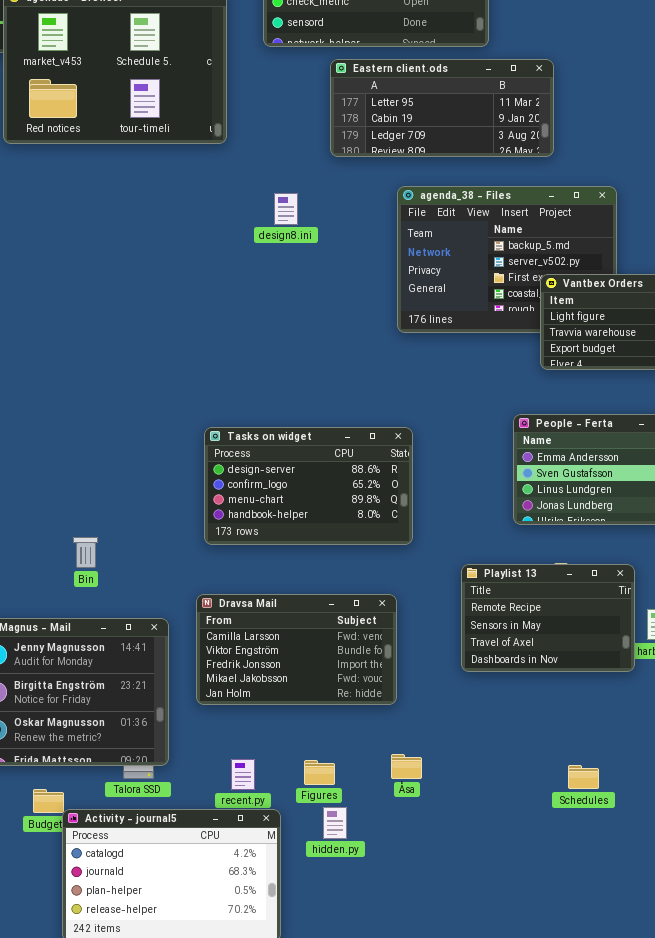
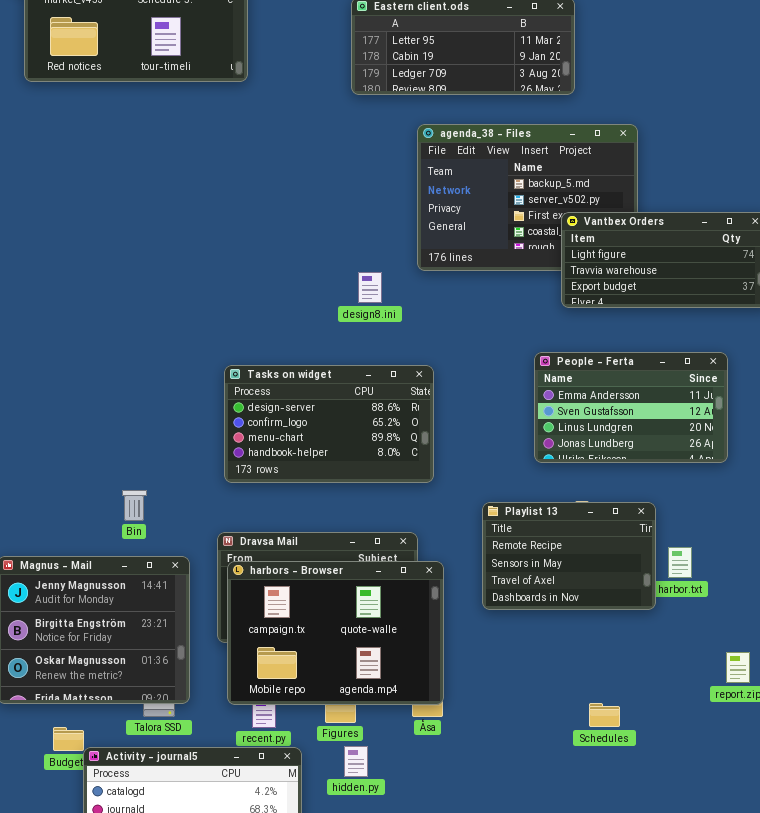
design8.ini: [274,193,298,225] -> [358,272,382,303], moved
Bin: [73,537,98,568] -> [122,490,147,521], moved
harbors - Browser: none -> [227,561,444,705], opened

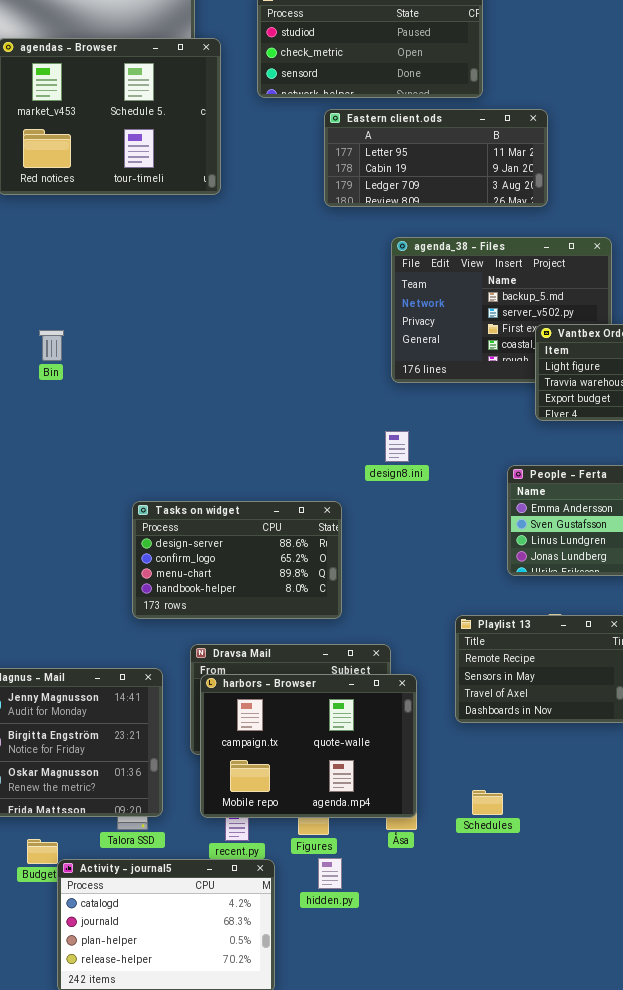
design8.ini: [358,272,382,303] -> [385,431,409,462], moved
Tasks on widget: [224,365,434,483] -> [132,501,342,619], moved
Bin: [122,490,147,521] -> [39,330,64,361], moved
Schedules: [589,703,620,727] -> [472,790,503,815], moved

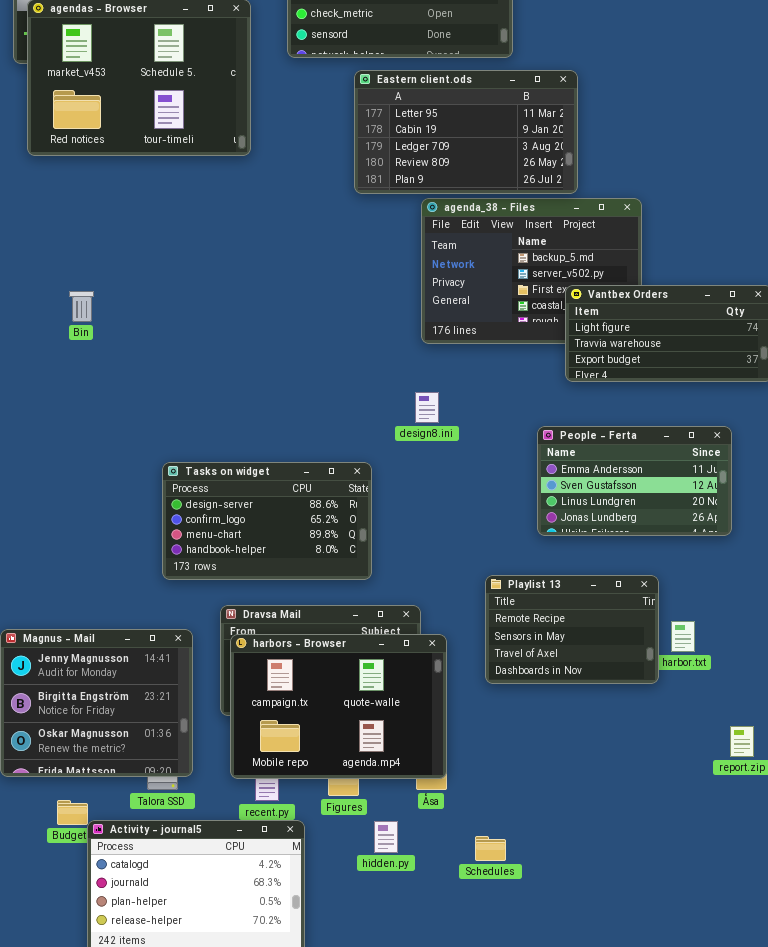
Eastern client.ods: [324,109,548,207] -> [354,70,578,194], resized
Schedules: [472,790,503,815] -> [475,836,506,861], moved
hidden.py: [318,858,342,889] -> [374,821,398,853], moved

